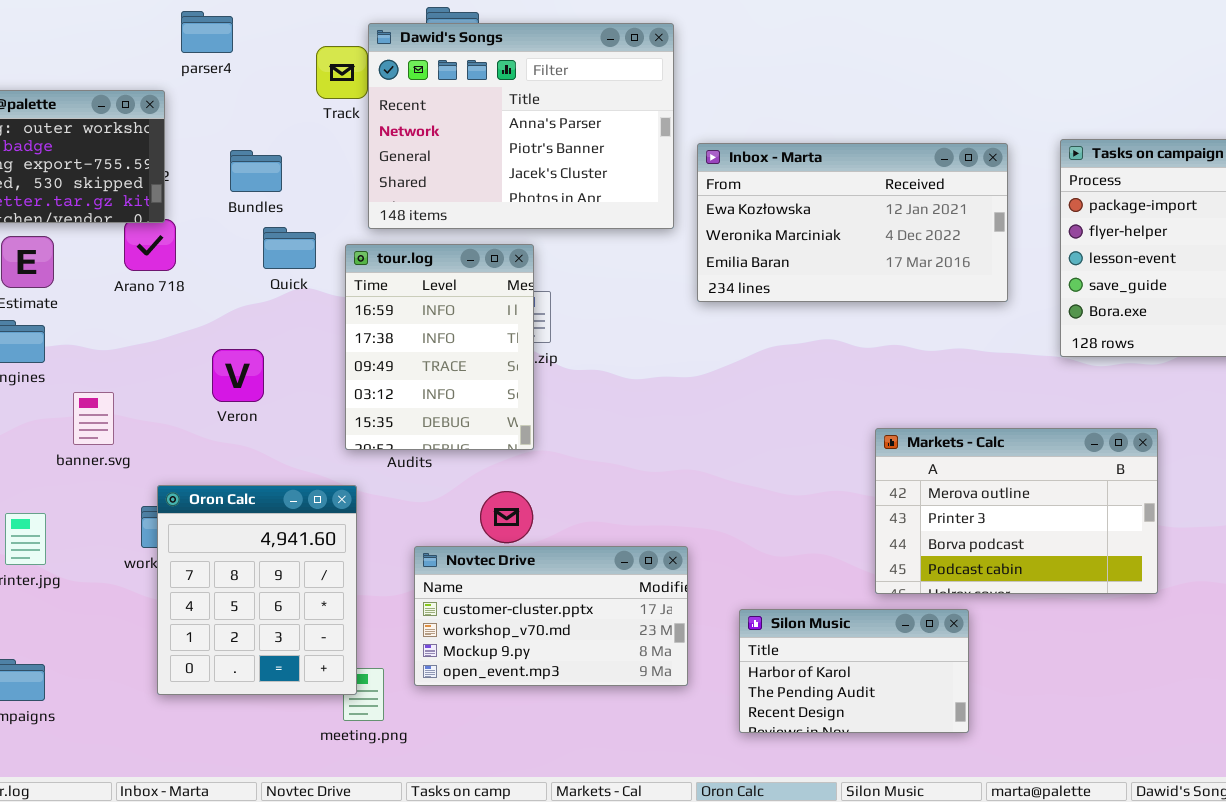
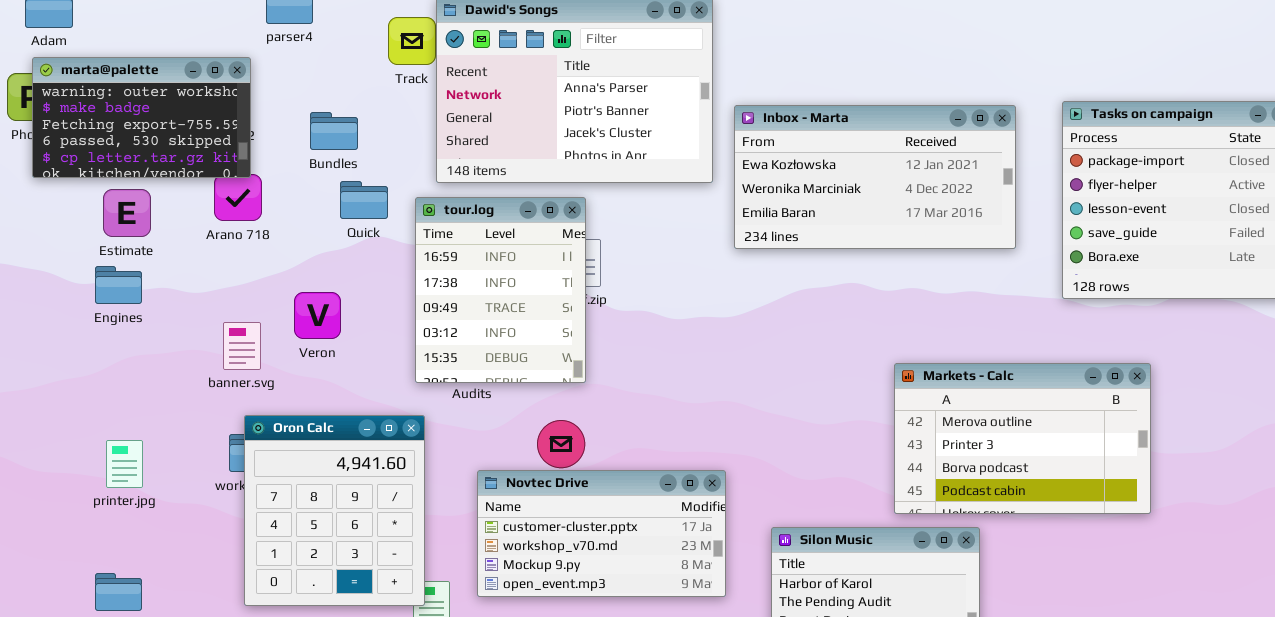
banner.svg: [73,392,114,445] -> [223,322,261,370], moved

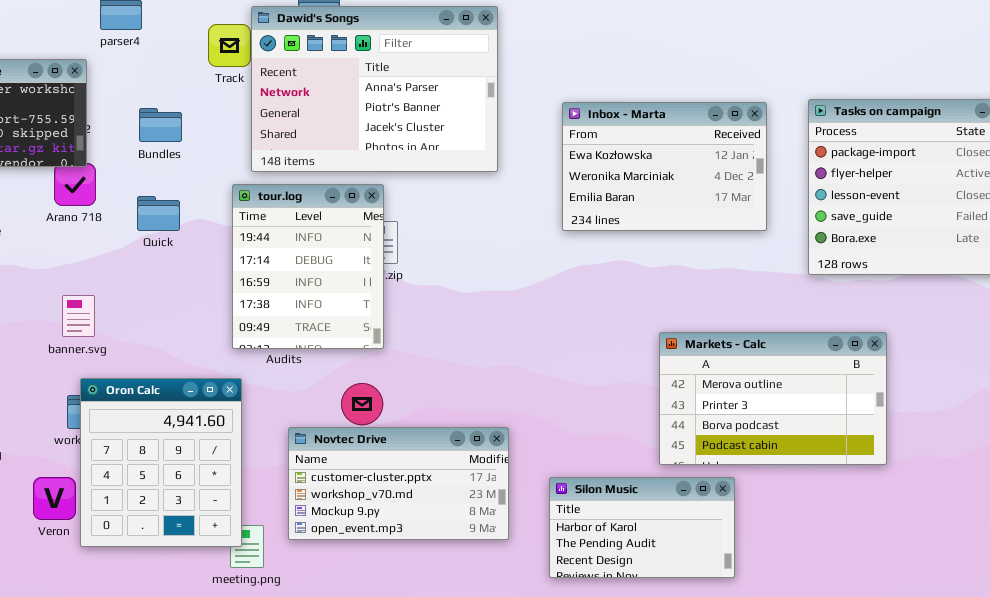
Inbox - Marta: [734,105,1016,249] -> [562,102,767,231], resized
Quick: [340,181,388,219] -> [137,196,180,231], moved
tour.log: [415,197,586,383] -> [232,184,384,349], scrolled up 2 rows
Veron: [294,292,341,339] -> [33,477,76,520], moved

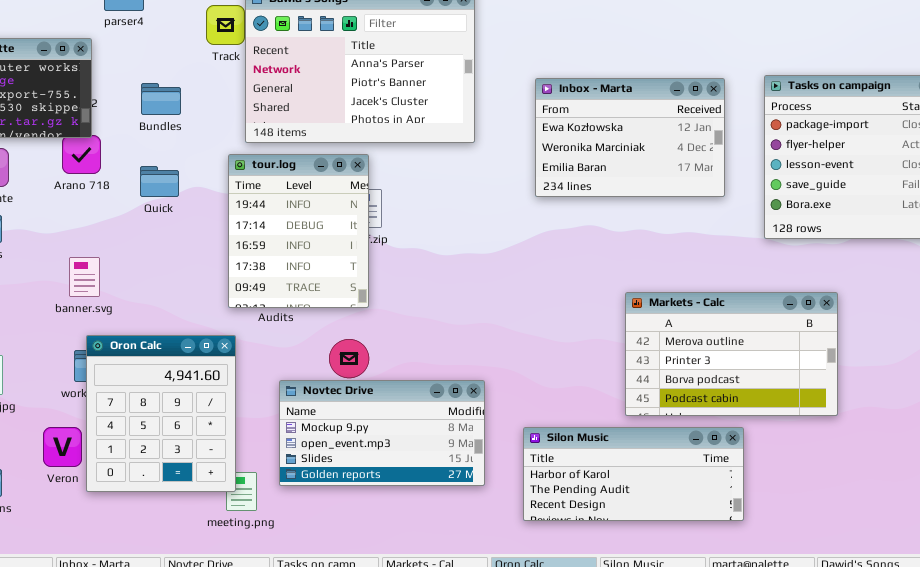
Novtec Drive: [288,427,509,540] -> [279,380,485,486], scrolled down 2 rows
Silon Music: [549,477,735,578] -> [523,427,744,521], resized

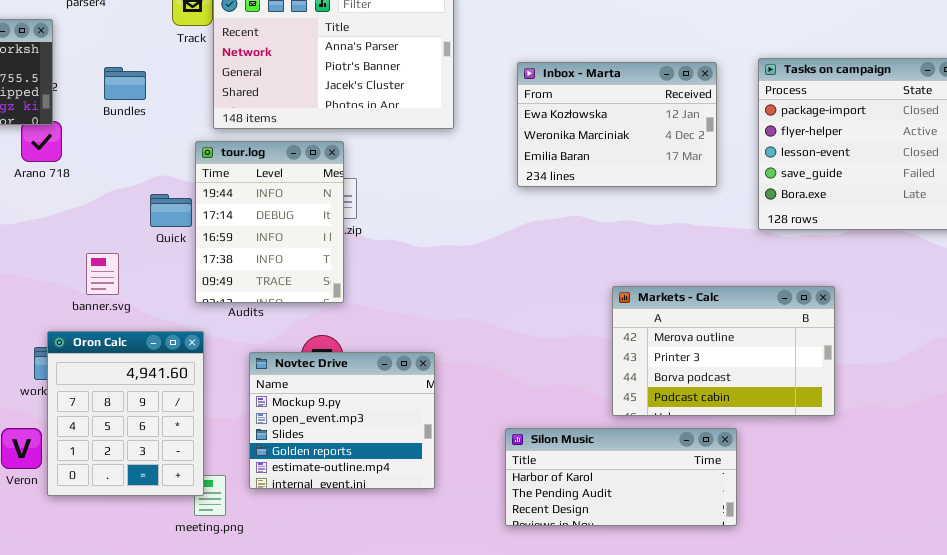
Quick: [140,166,179,197] -> [150,194,192,227], moved
banner.svg: [69,257,100,297] -> [86,253,119,295], moved
Novtec Drive: [279,380,485,486] -> [249,352,435,489], resized

